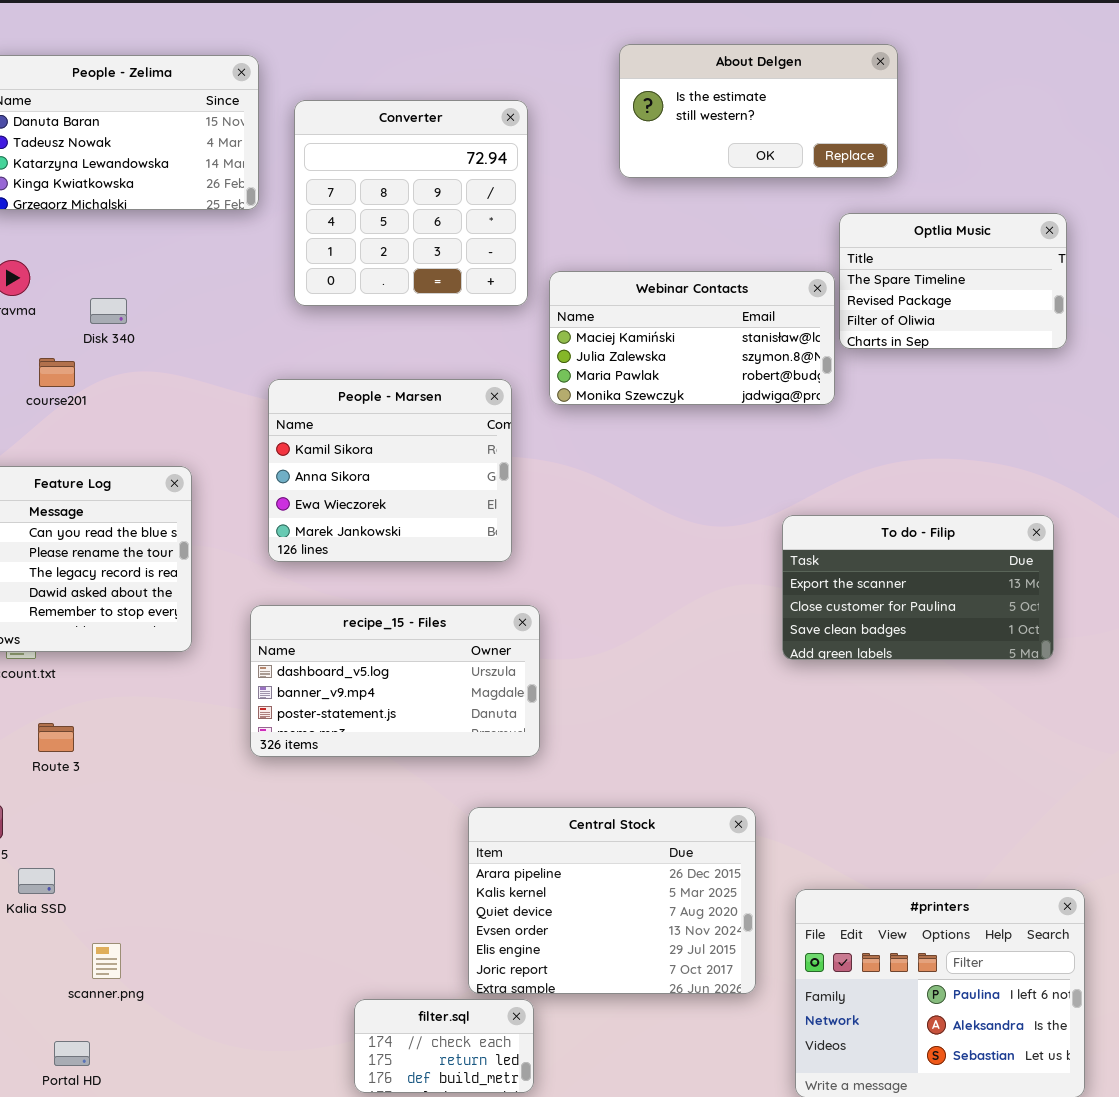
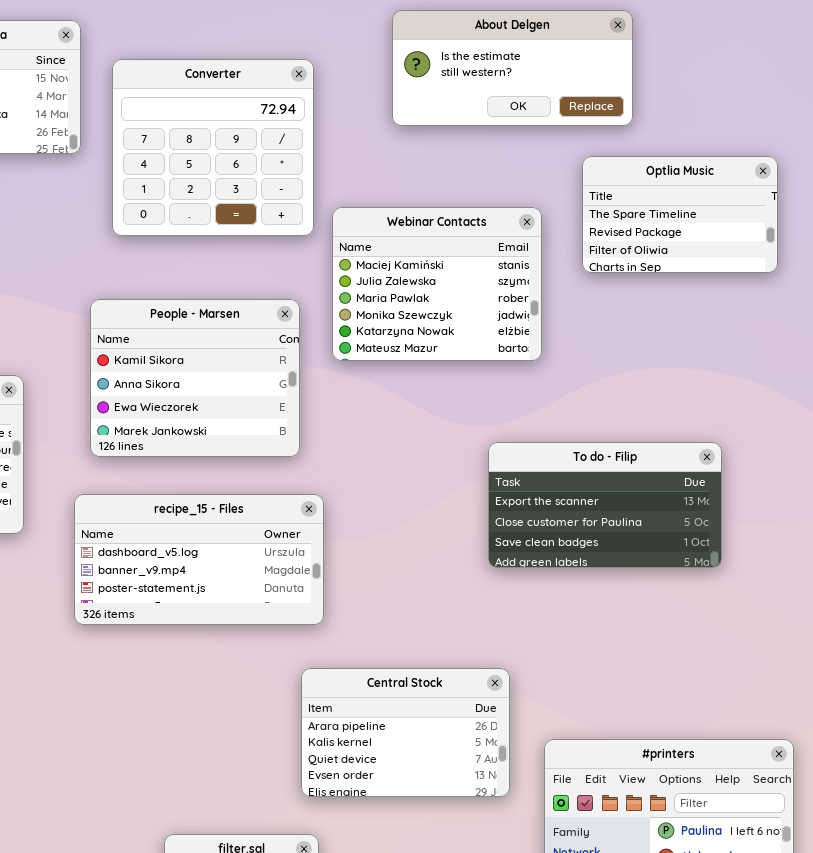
Webinar Contacts: [549,271,835,405] -> [332,207,542,361], resized
To do - Filip: [782,515,1054,660] -> [488,442,722,568], moved
Central Stock: [468,807,756,994] -> [301,668,510,797], resized

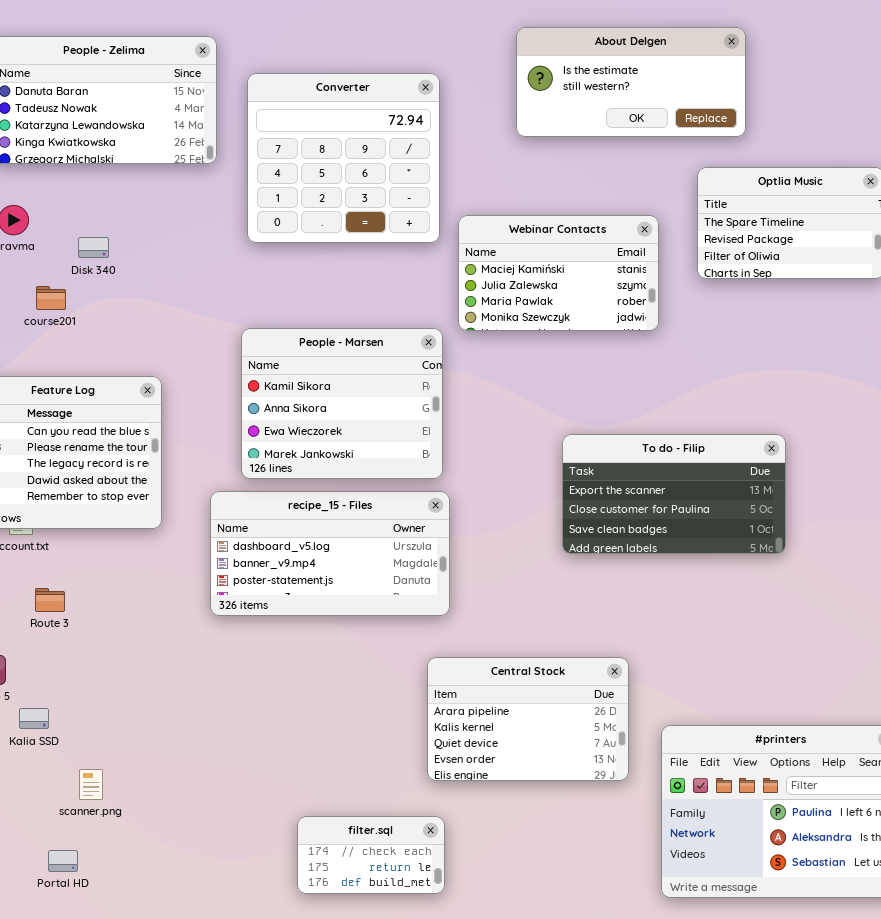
Webinar Contacts: [332,207,542,361] -> [458,215,659,331], resized
People - Marsen: [90,299,300,457] -> [241,328,443,479], moved
To do - Filip: [488,442,722,568] -> [562,434,786,554], moved

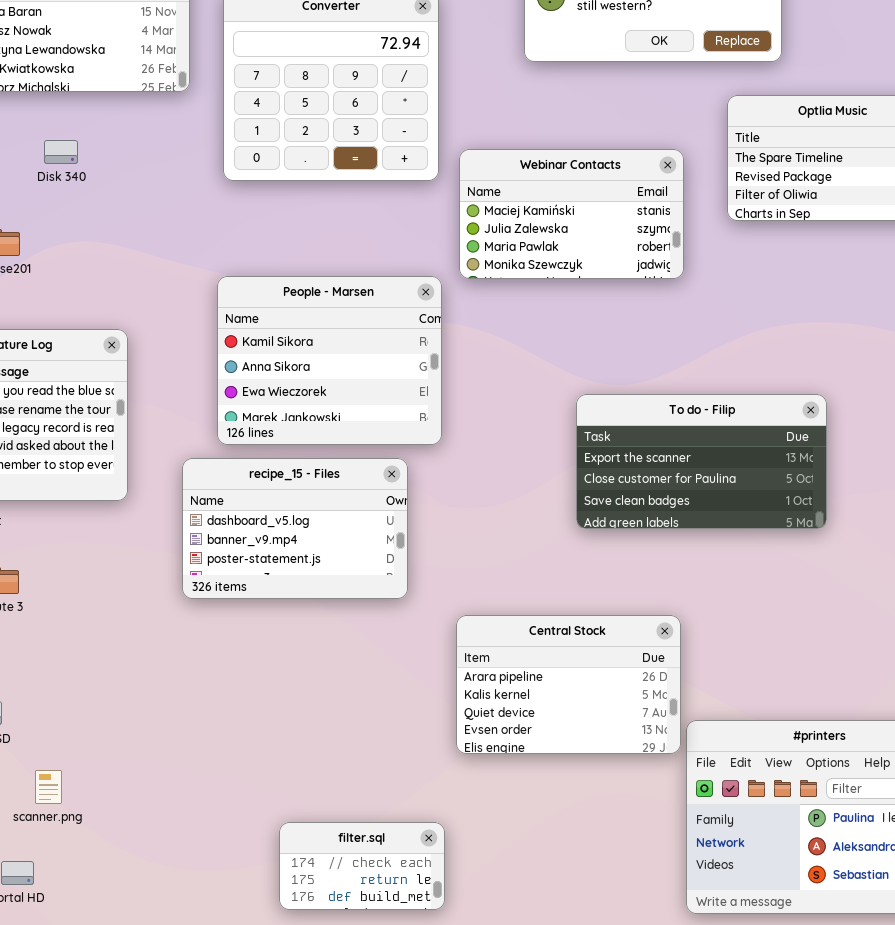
Disk 340: [78,237,109,258] -> [44,140,78,164], moved
recipe_15 - Files: [210,491,450,616] -> [182,458,408,599], resized
Central Stock: [427,657,629,781] -> [456,615,681,754], moved

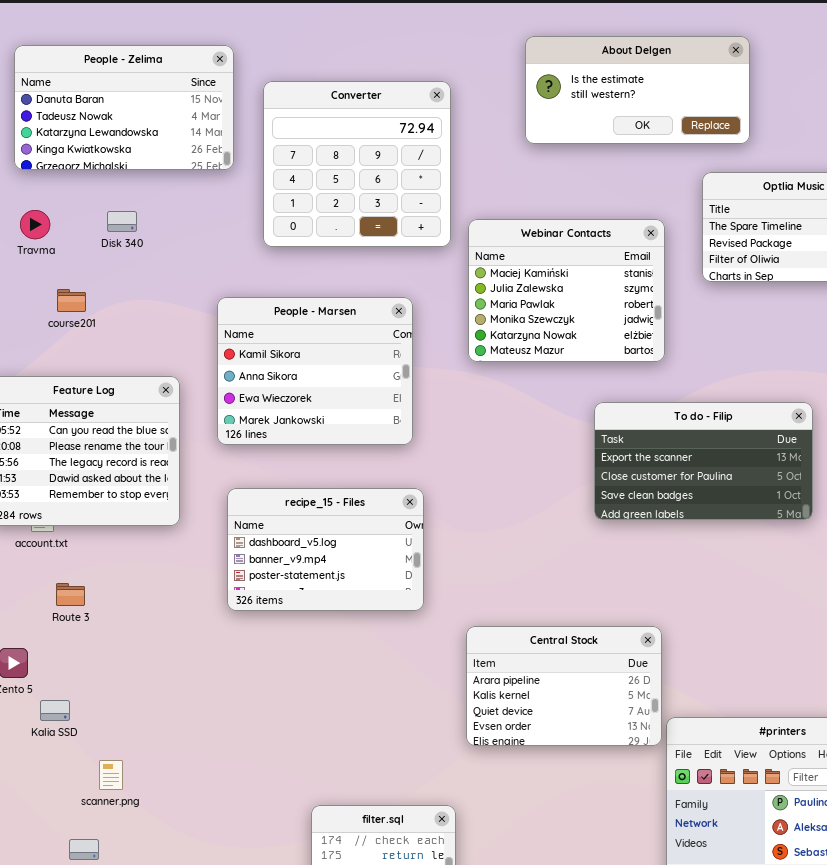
Webinar Contacts: [459,149,684,279] -> [468,219,665,362], resized
People - Marsen: [217,276,442,445] -> [217,297,413,445], moved
To do - Filip: [576,394,827,529] -> [594,402,813,520], moved

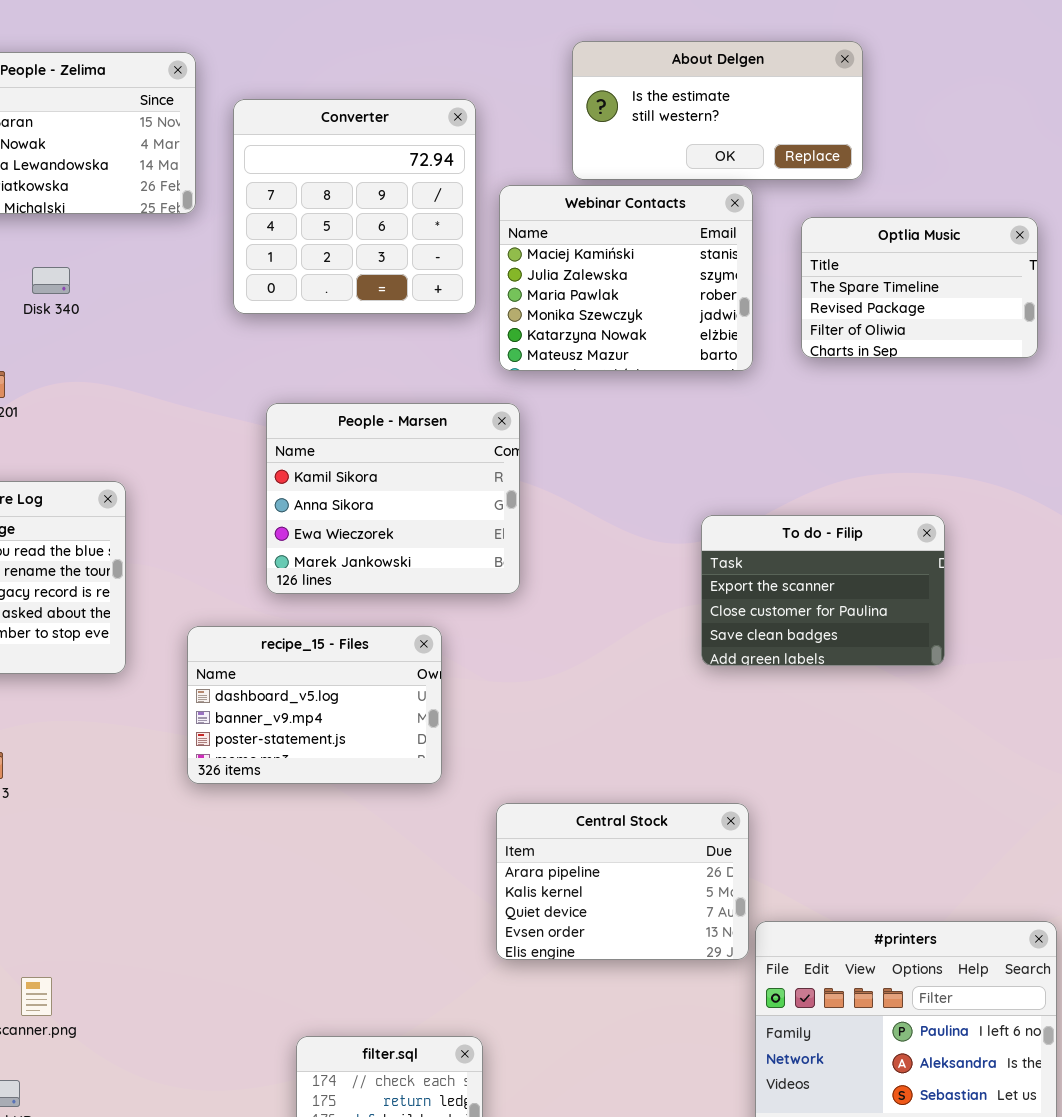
Webinar Contacts: [468,219,665,362] -> [499,185,753,371], moved
People - Marsen: [217,297,413,445] -> [266,403,520,594], moved
To do - Filip: [594,402,813,520] -> [701,515,945,666], resized

